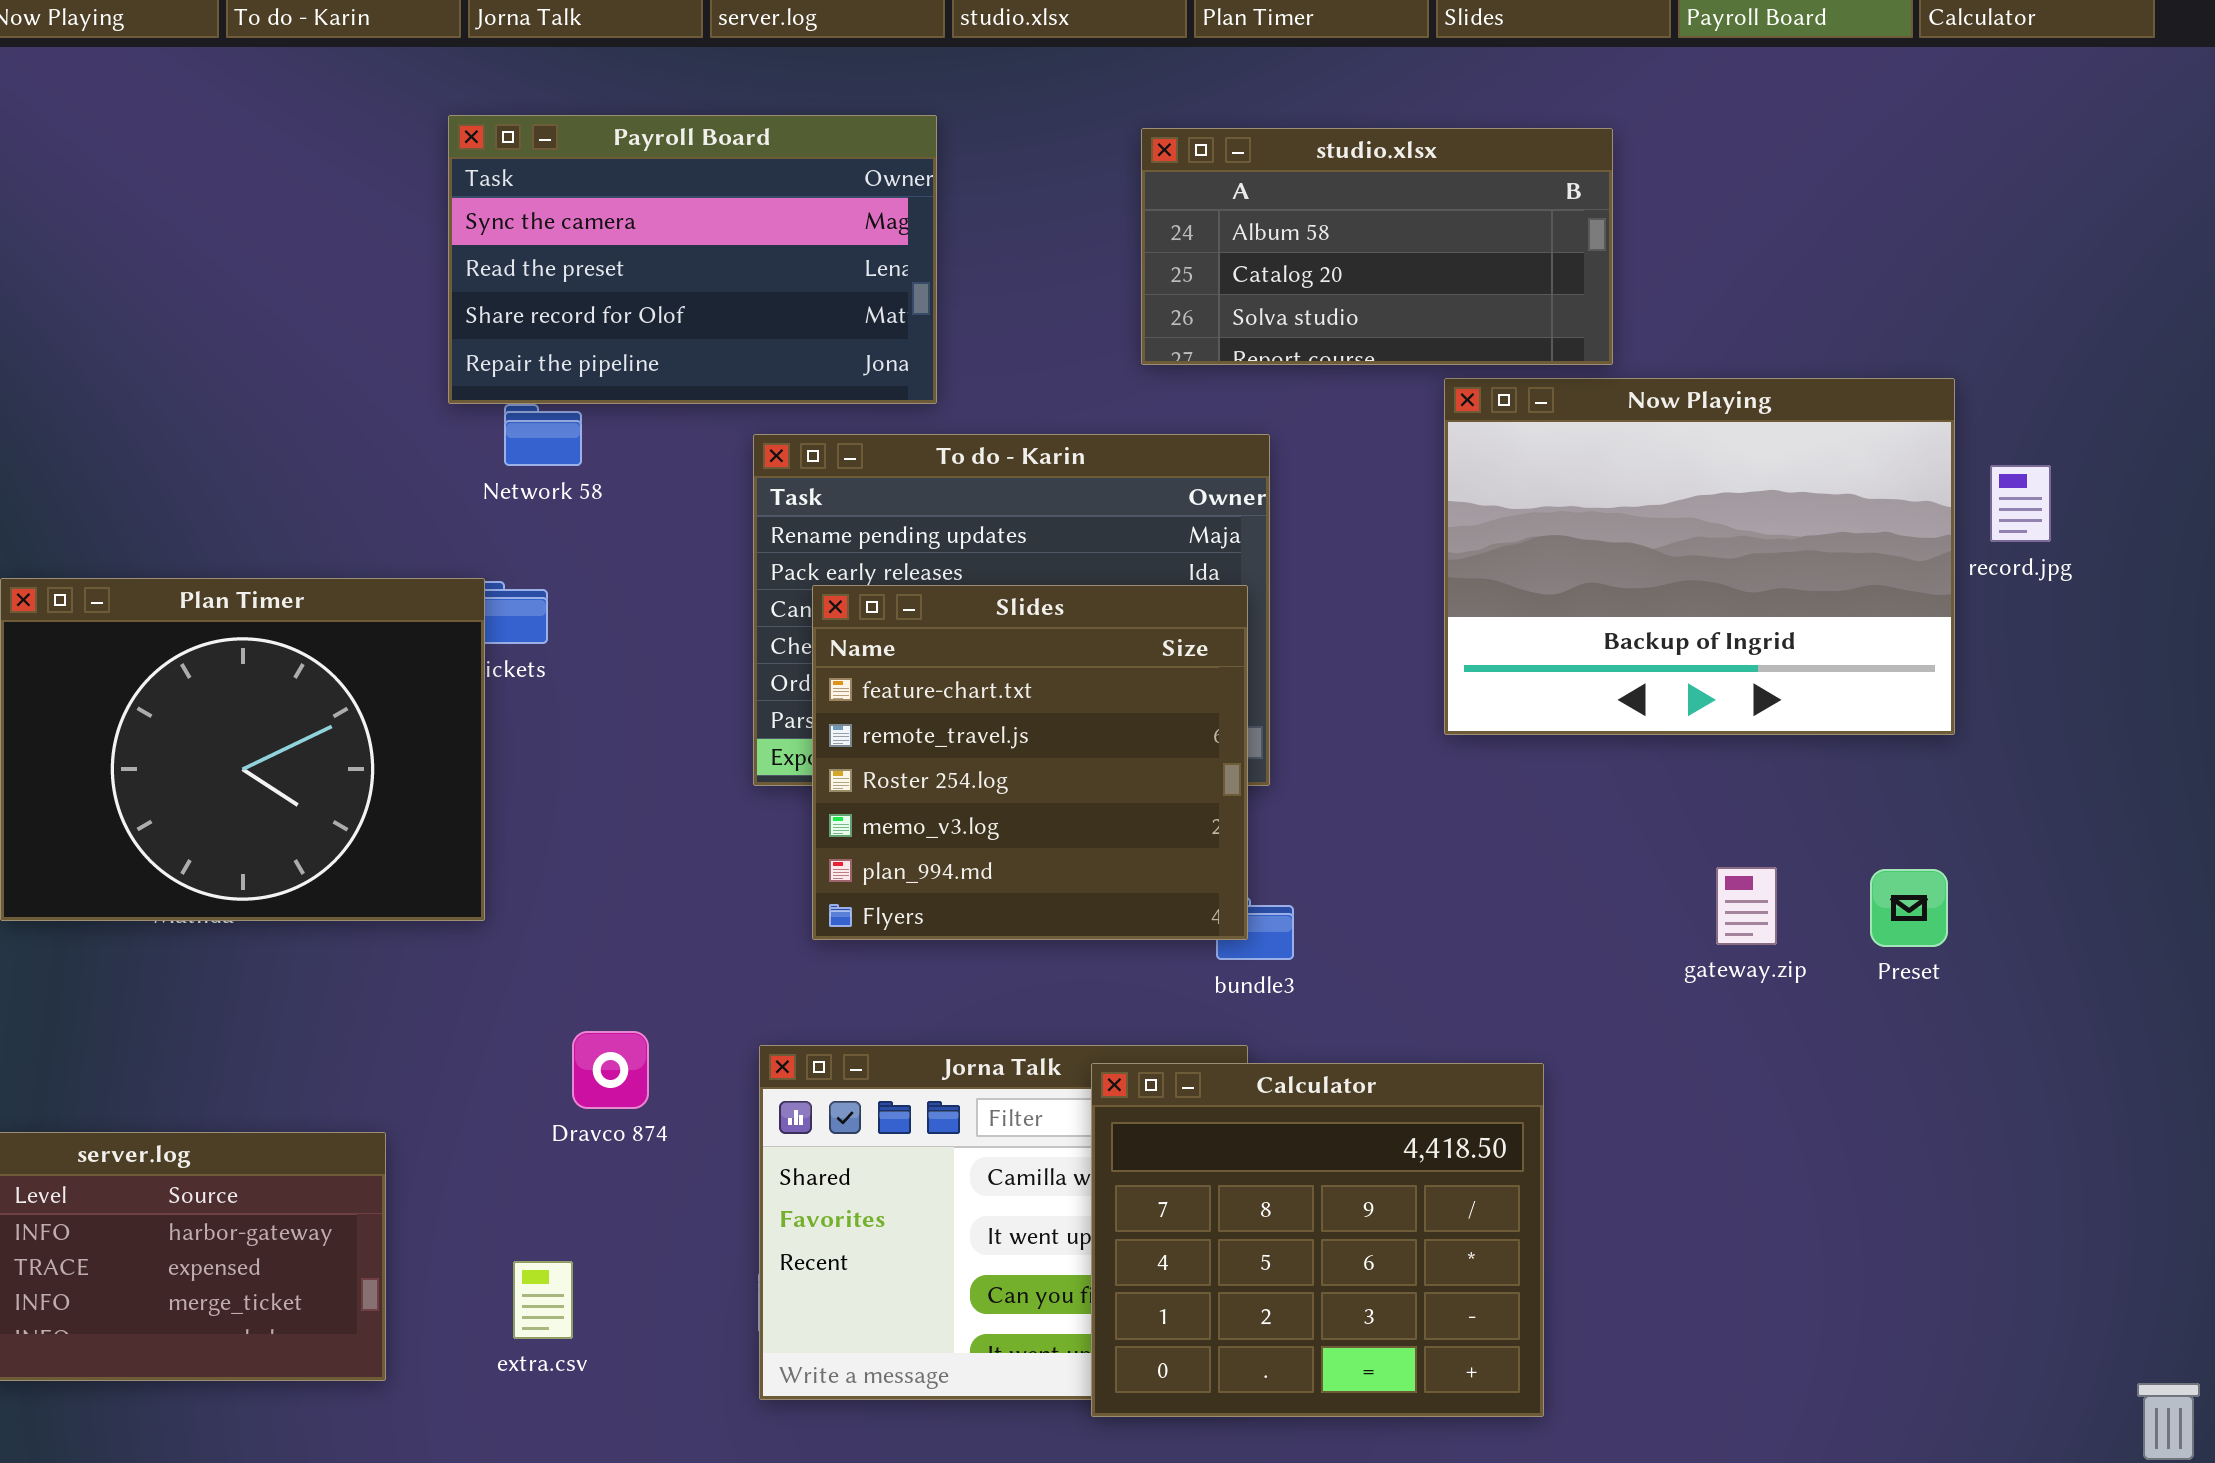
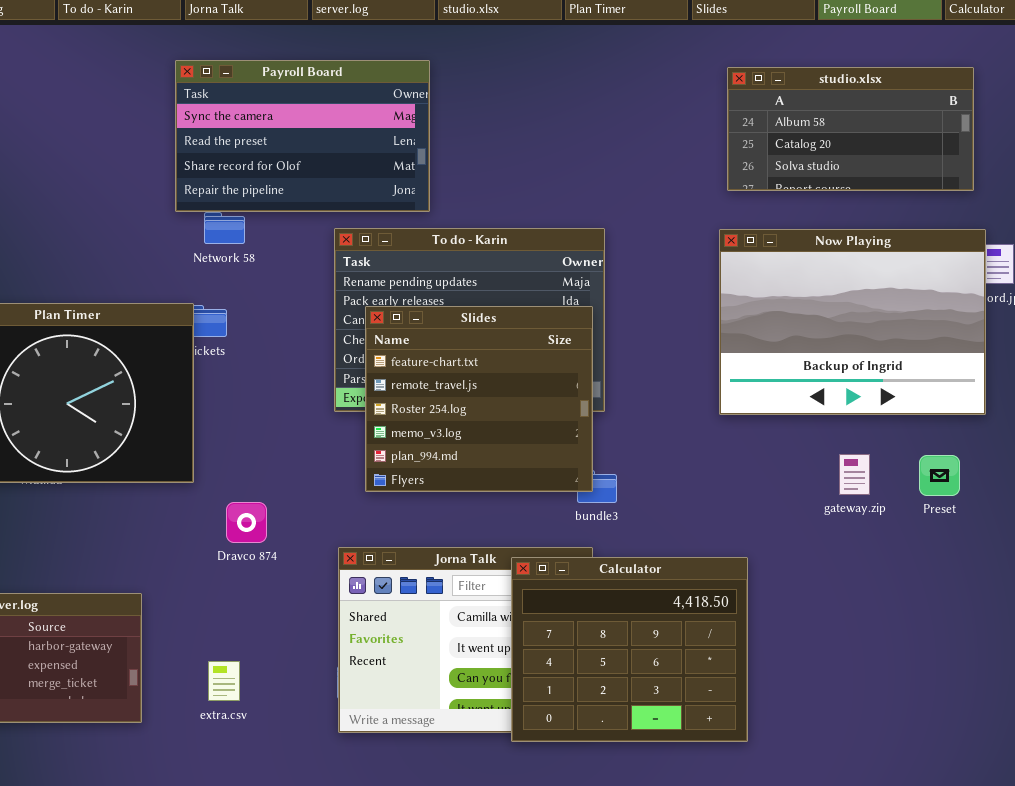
studio.xlsx: [1141,128,1613,365] -> [727,67,974,191], moved
Now Playing: [1444,378,1955,735] -> [719,229,986,415], moved
Dravco 874: [572,1031,649,1109] -> [226,502,267,543], moved

